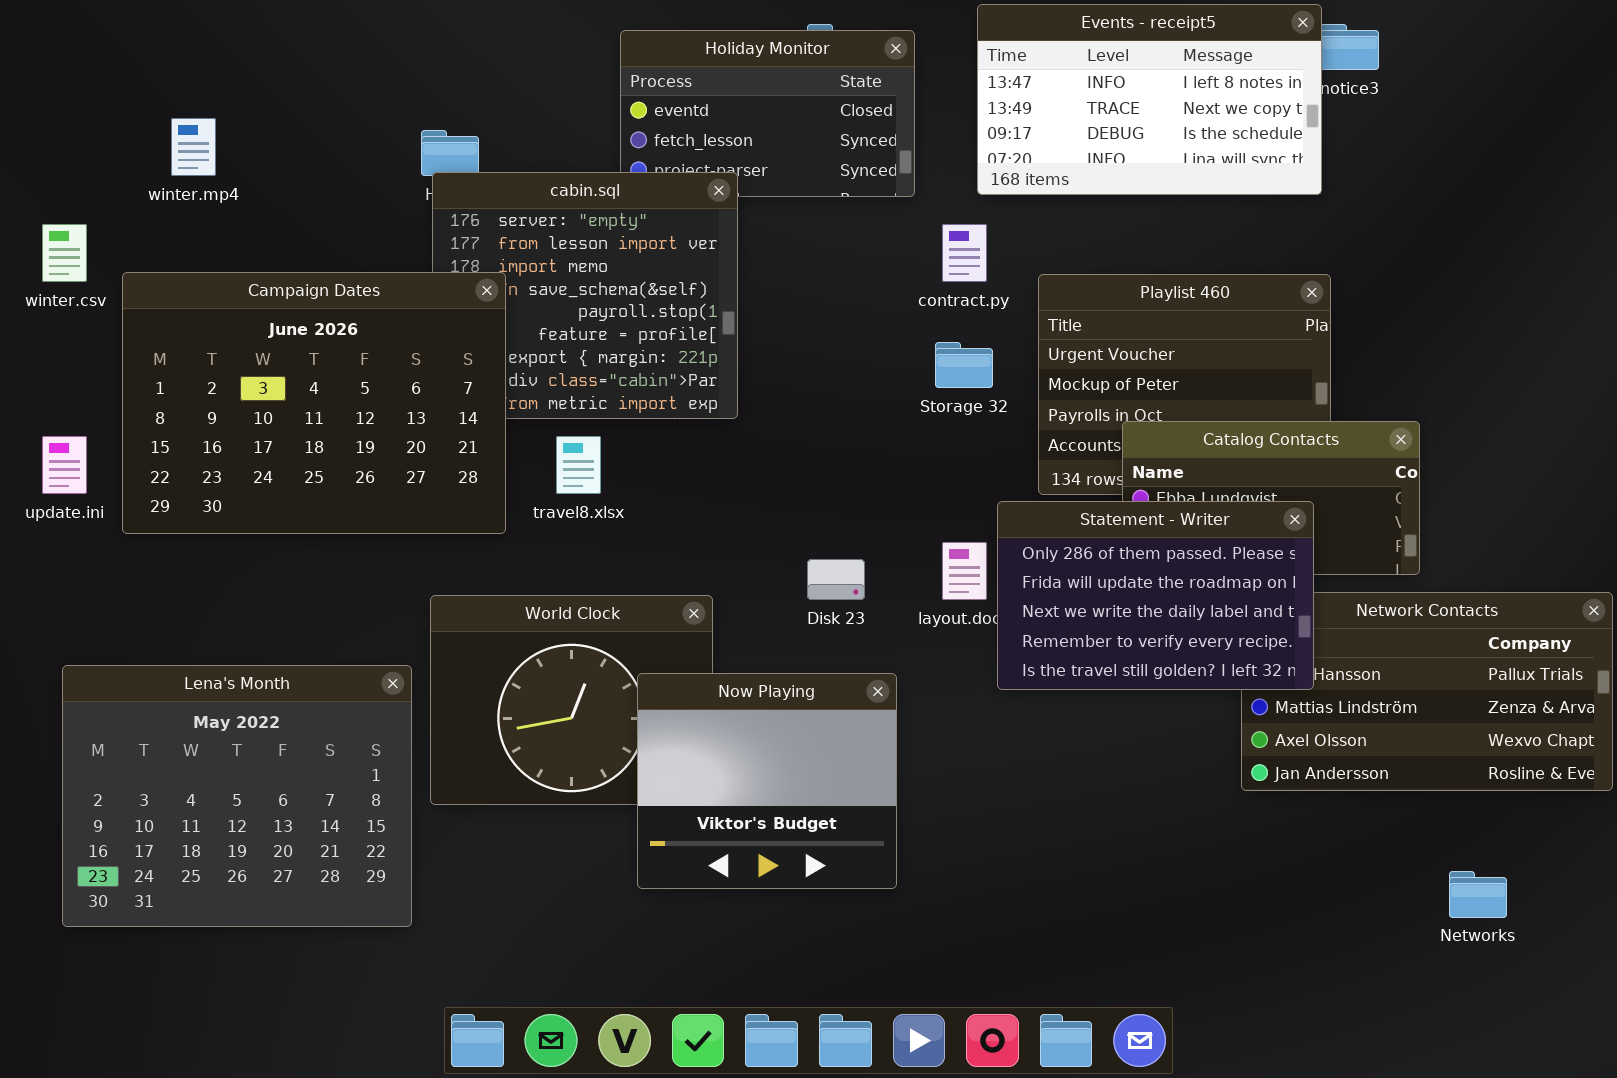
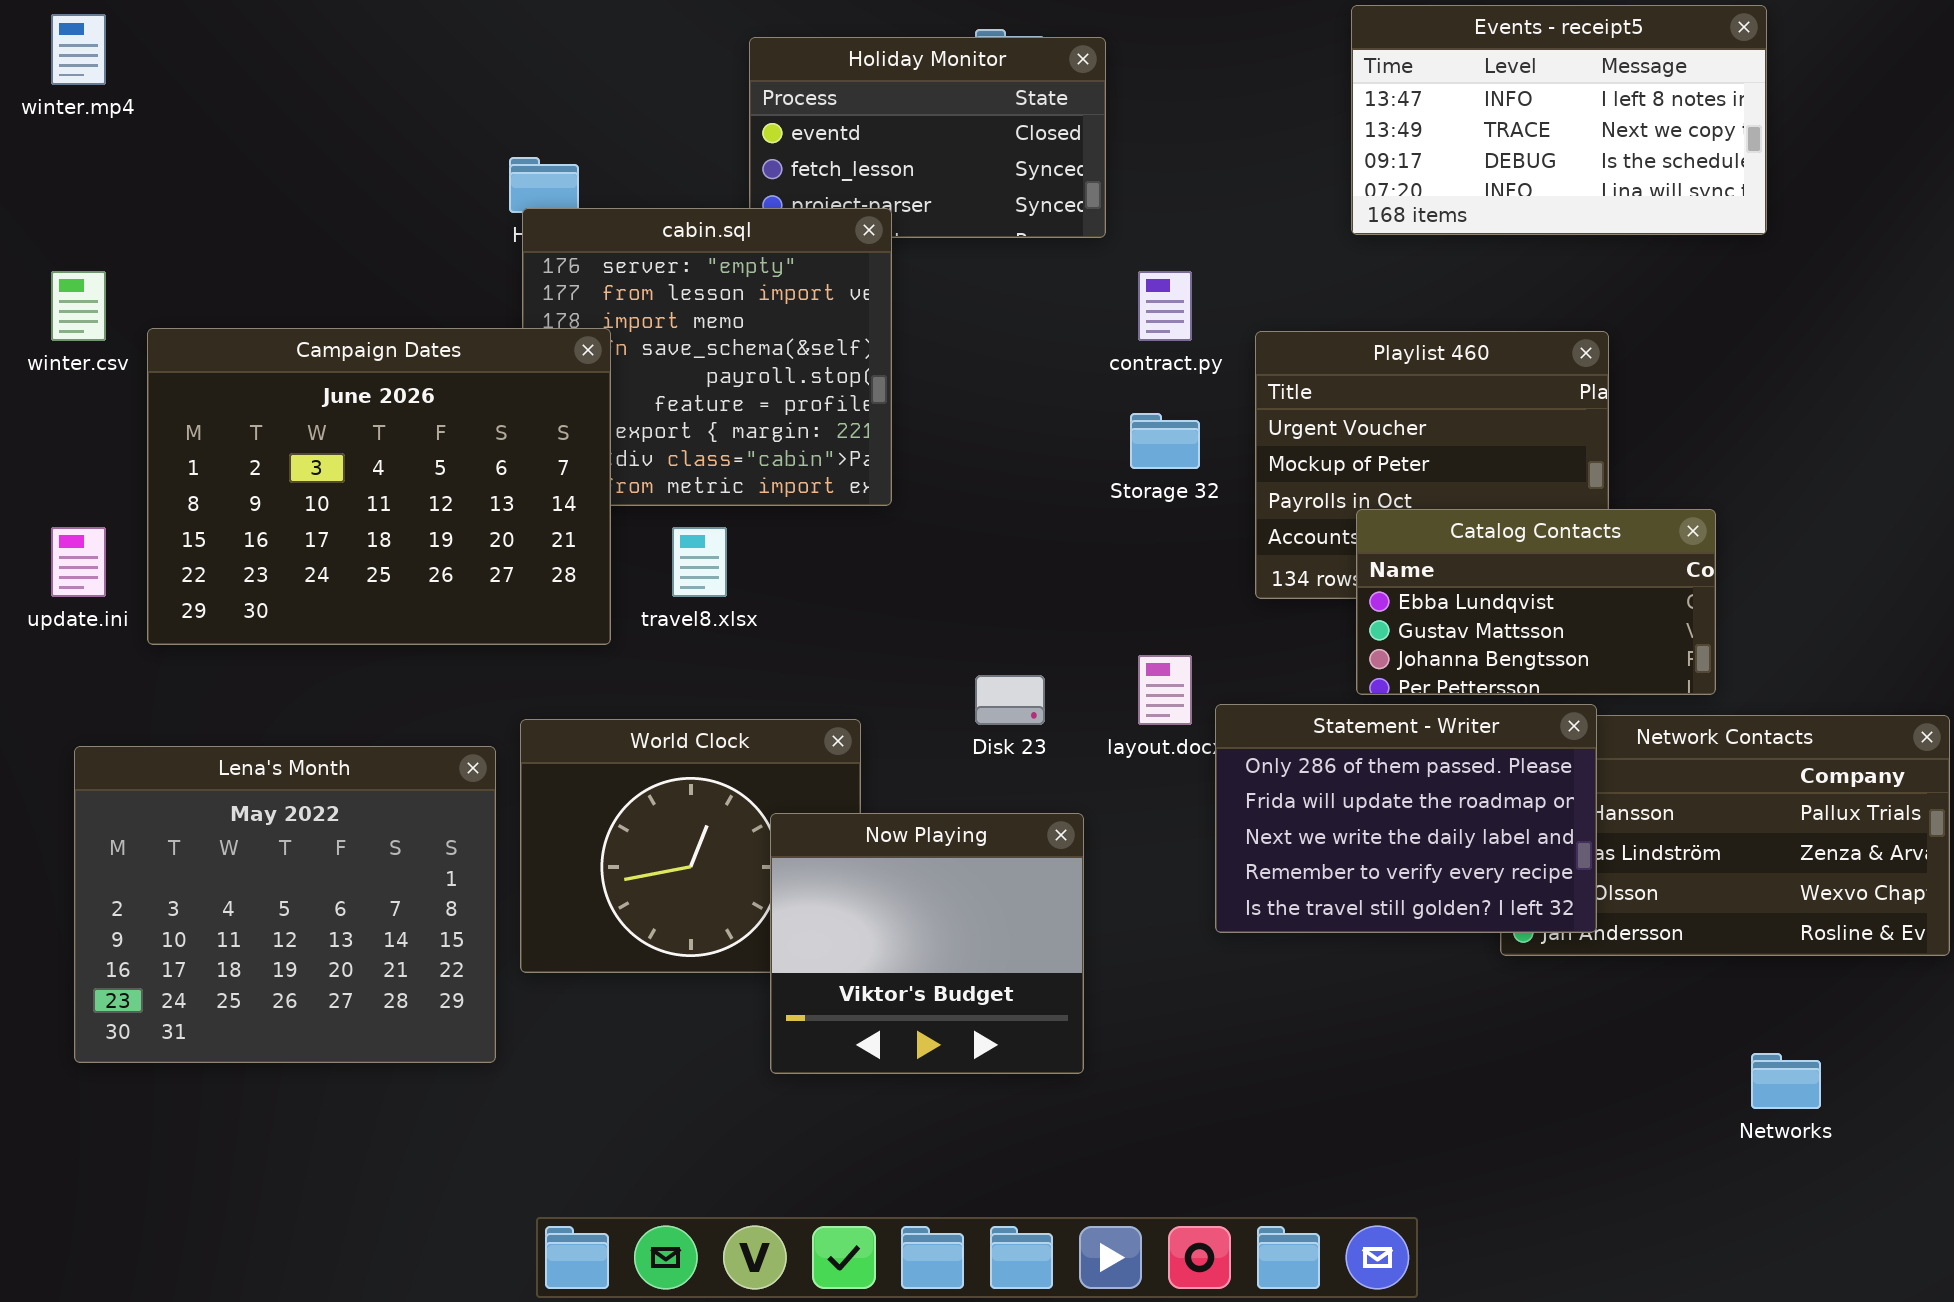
Events - receipt5: [977,4,1322,195] -> [1351,5,1767,235], moved
winter.mp4: [171,118,216,176] -> [51,14,106,85], moved
Statement - Writer: [997,501,1314,690] -> [1215,704,1597,933], moved
Lena's Month: [62,665,412,927] -> [74,746,496,1063], moved

